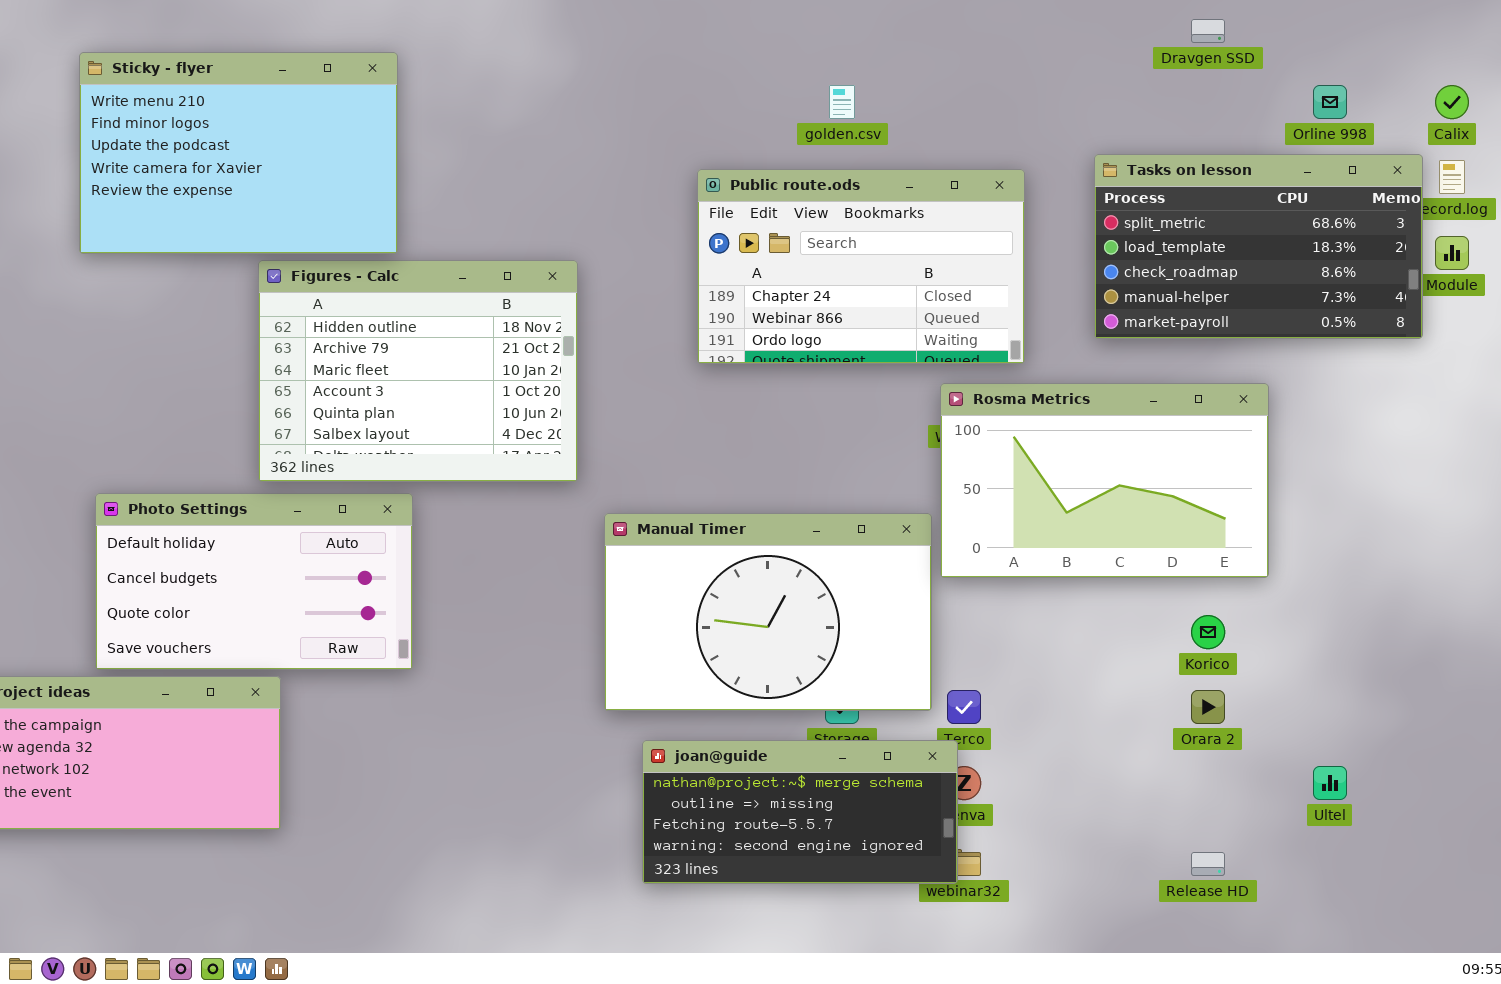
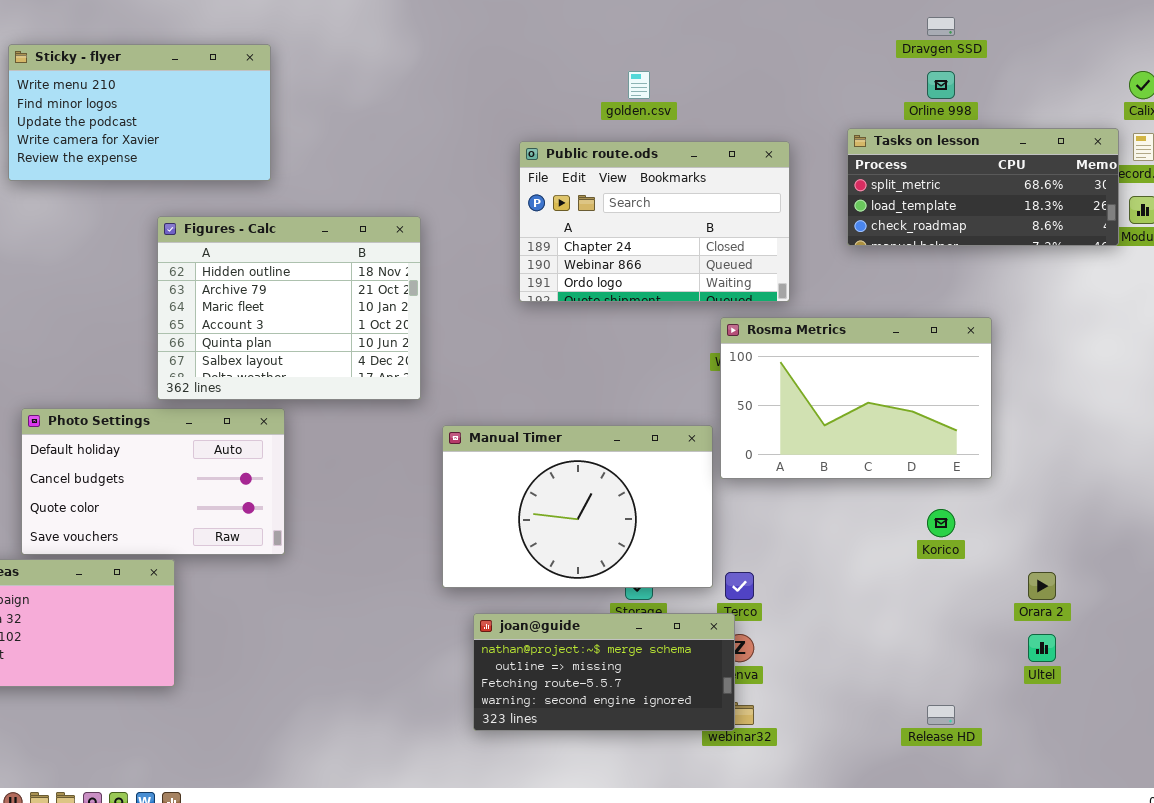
Sticky - flyer: [79,52,398,254] -> [8,44,271,181], resized
Orline 998: [1313,85,1347,119] -> [927,71,955,99], moved
Tasks on lesson: [1094,154,1423,339] -> [847,128,1119,246], resized
Orara 2: [1191,690,1225,724] -> [1028,572,1056,600], moved

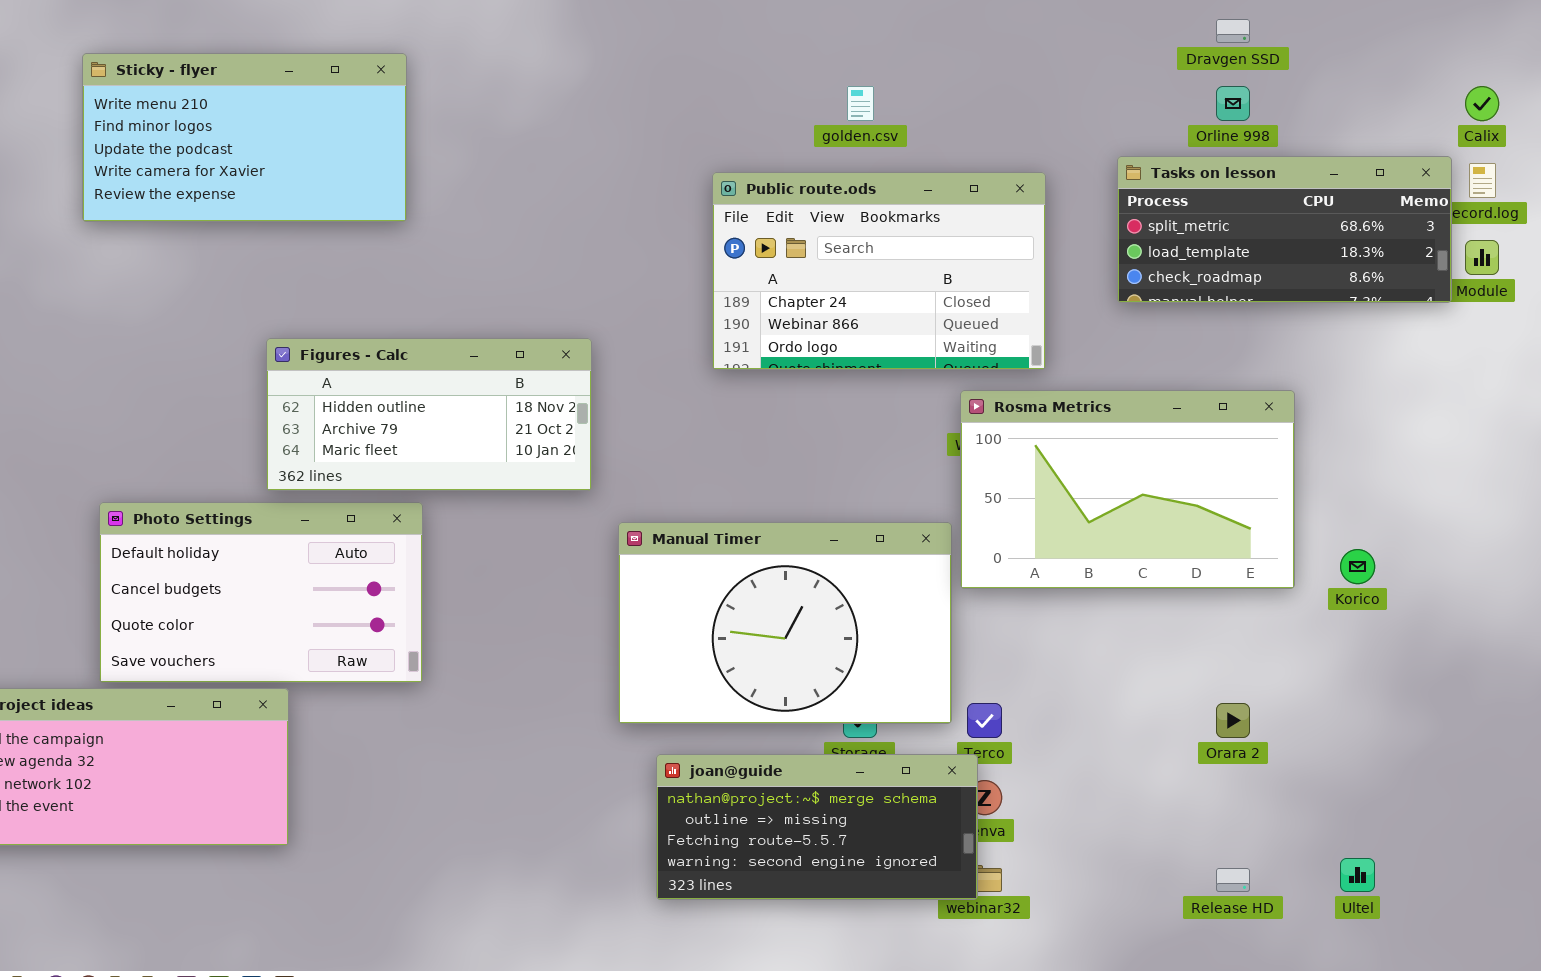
Figures - Calc: [157,216,421,400] -> [266,338,592,491], resized
Korico: [927,509,955,537] -> [1340,549,1375,584], moved
Orara 2: [1028,572,1056,600] -> [1216,703,1250,738], moved
Ultel: [1028,634,1056,662] -> [1340,858,1375,892], moved

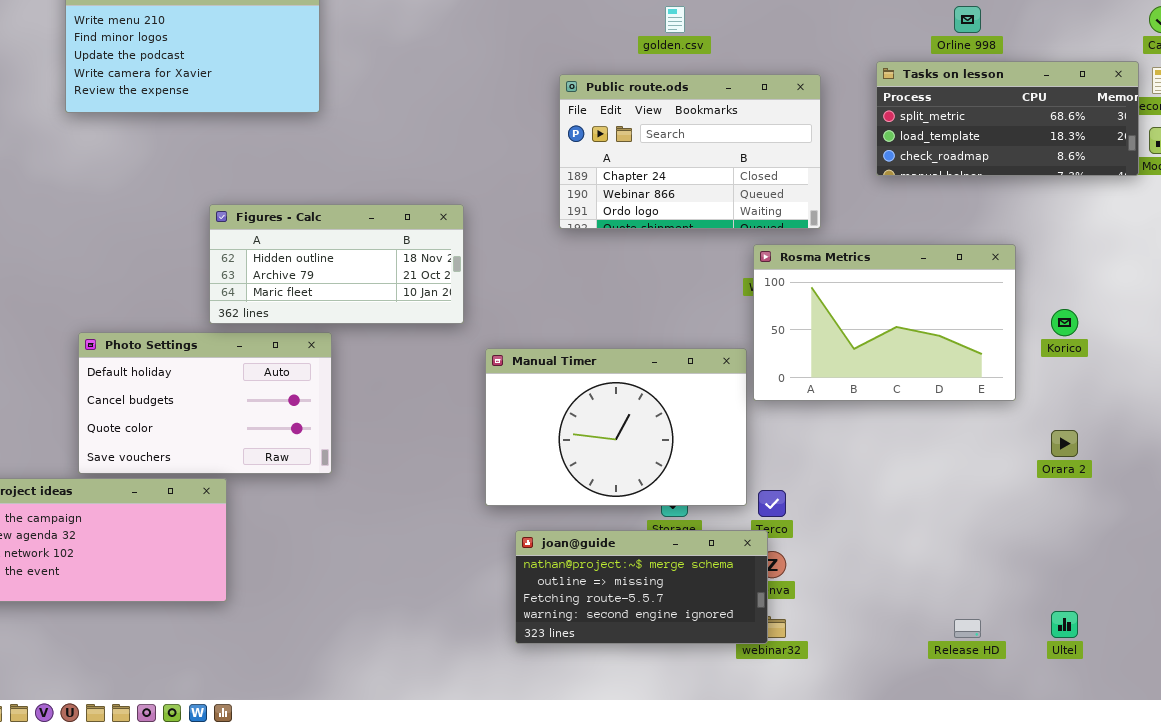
Korico: [1340,549,1375,584] -> [1051,309,1078,336], moved
Orara 2: [1216,703,1250,738] -> [1051,430,1078,457], moved

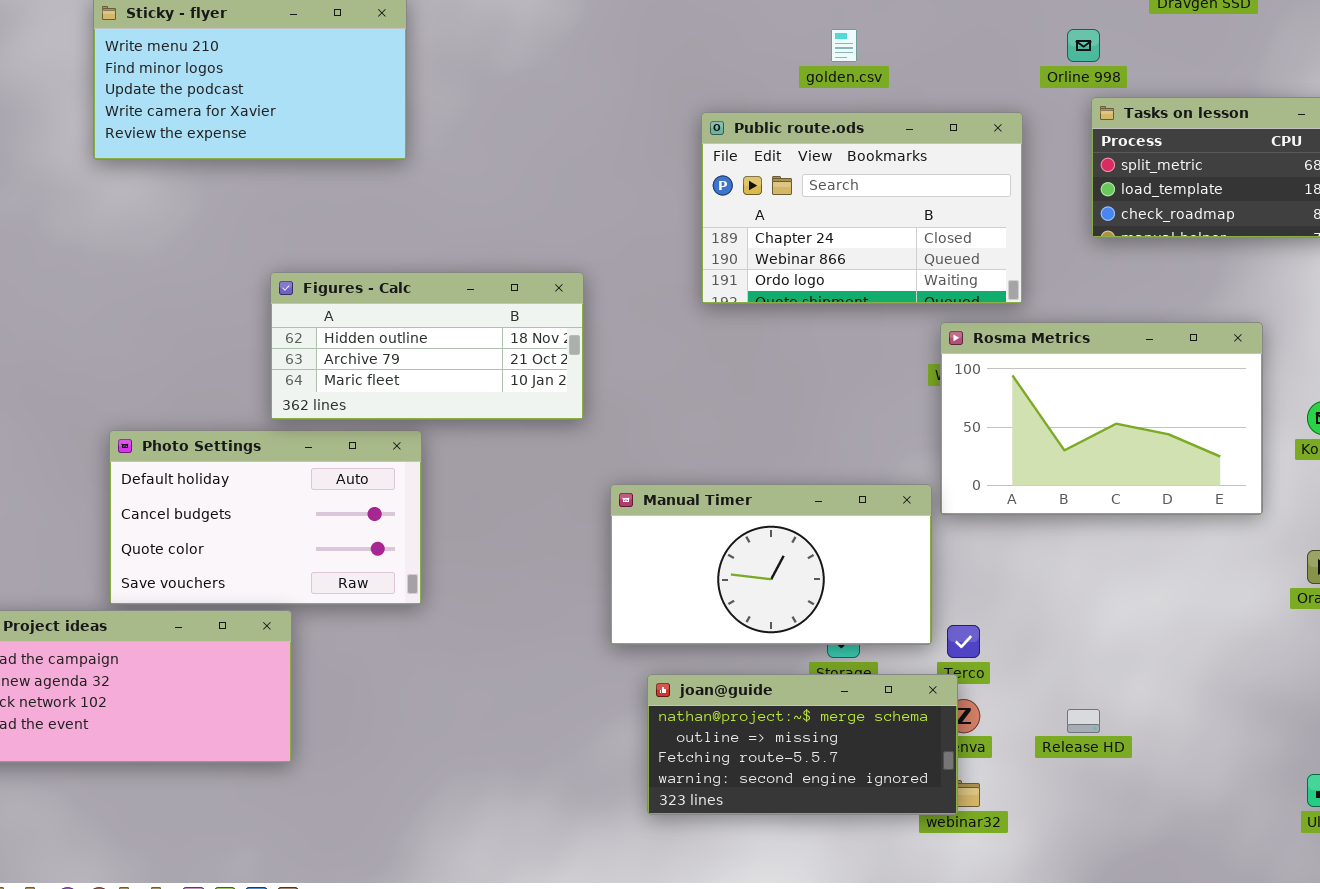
Orline 998: [954,6,981,33] -> [1067,29,1100,62], moved
Manual Timer: [485,348,747,506] -> [610,484,932,645], resized
Release HD: [954,619,981,638] -> [1067,709,1100,733], moved

